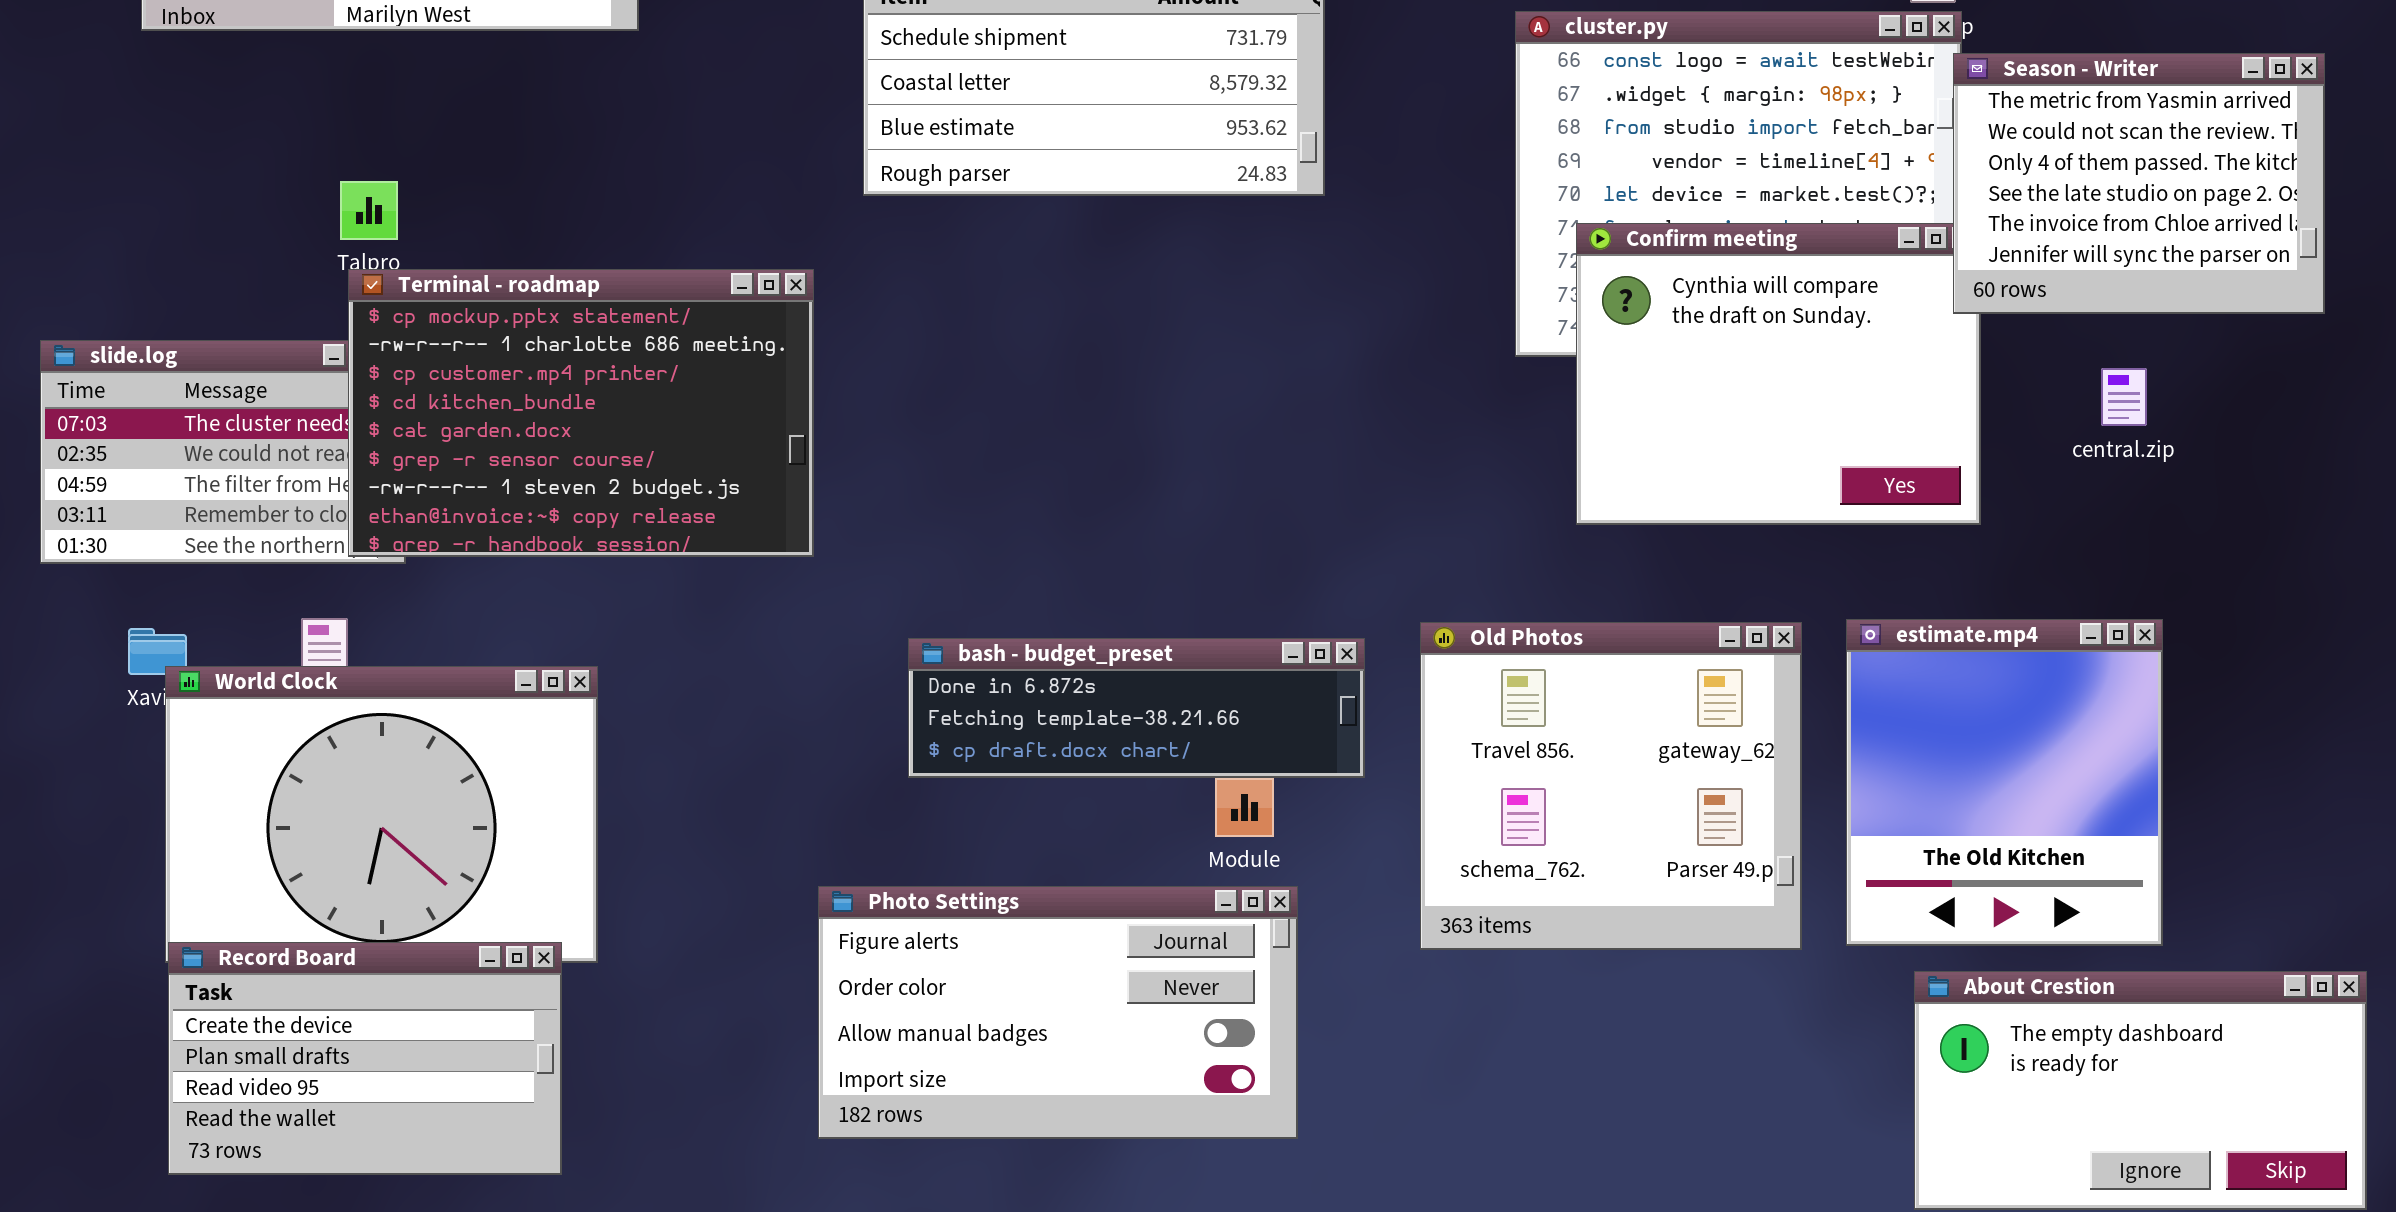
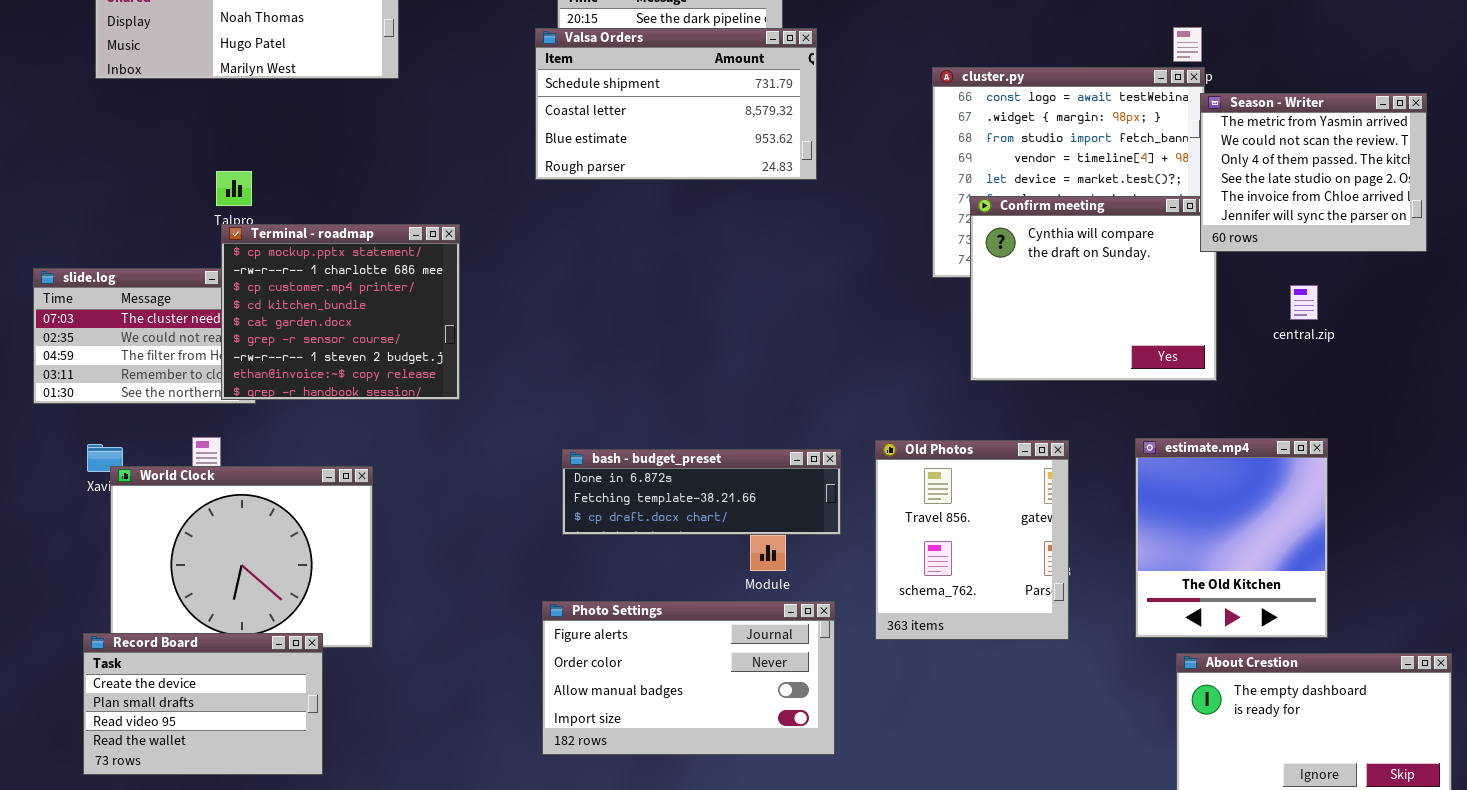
Terminal - roadmap: [348,269,814,557] -> [221,224,460,400], resized
Old Photos: [1420,622,1802,950] -> [875,440,1069,640], resized
Photo Settings: [818,886,1298,1139] -> [542,601,835,755], moved
Record Board: [168,942,562,1175] -> [83,633,323,775], moved

